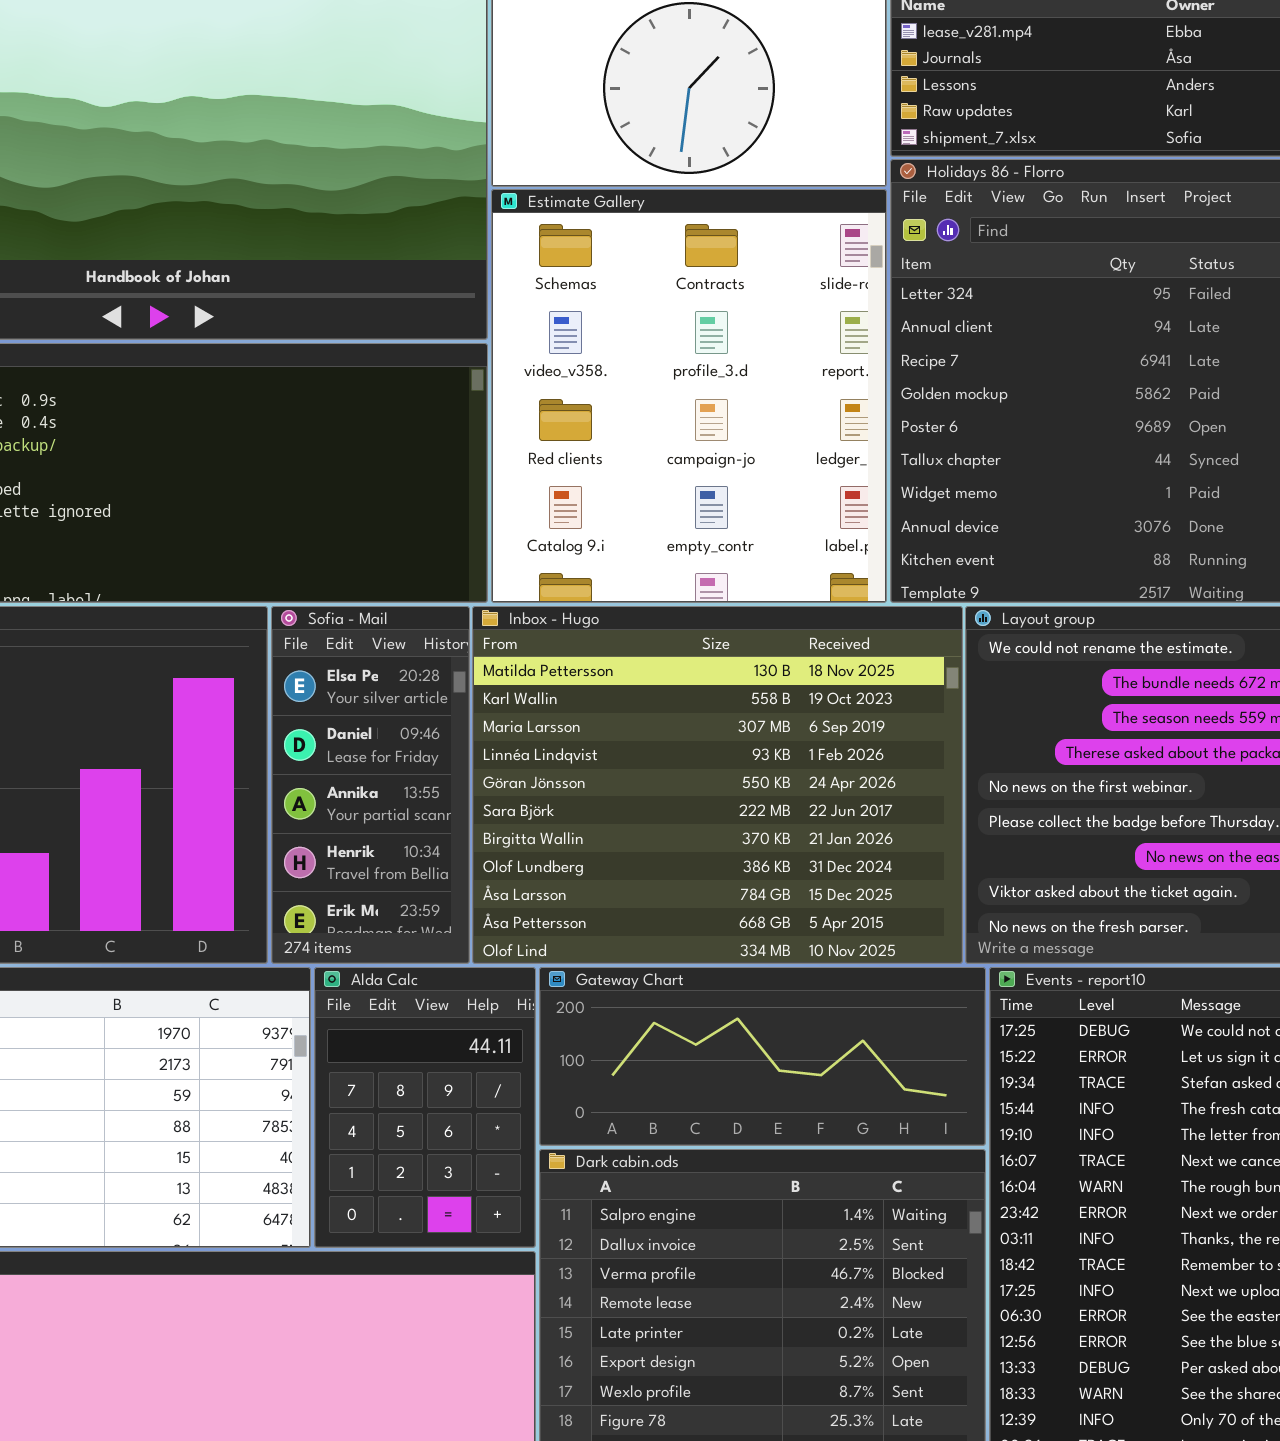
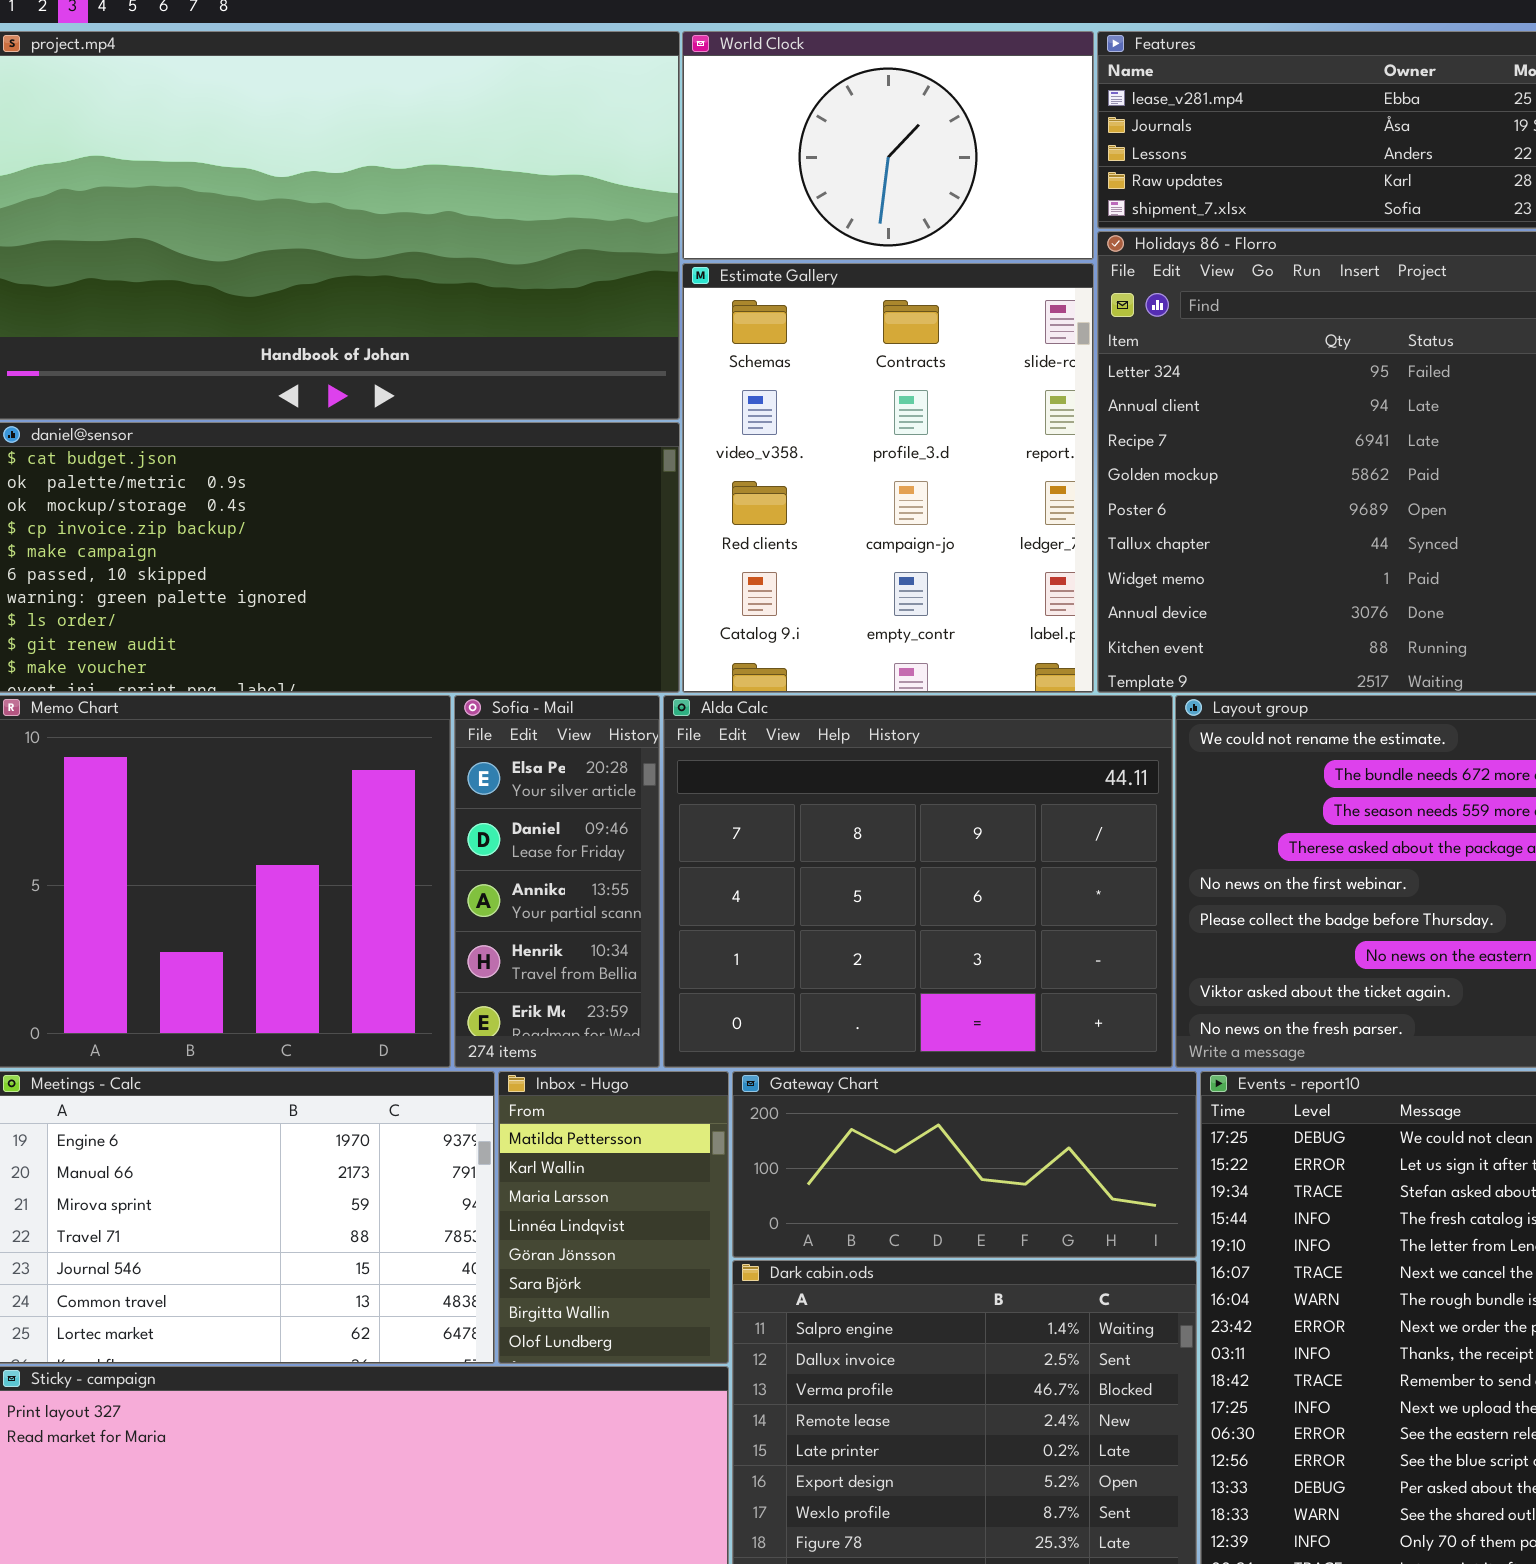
Inbox - Hugo: [472,606,963,964] -> [498,1071,729,1364], moved, resized
Alda Calc: [314,967,536,1248] -> [663,695,1173,1068], moved, resized

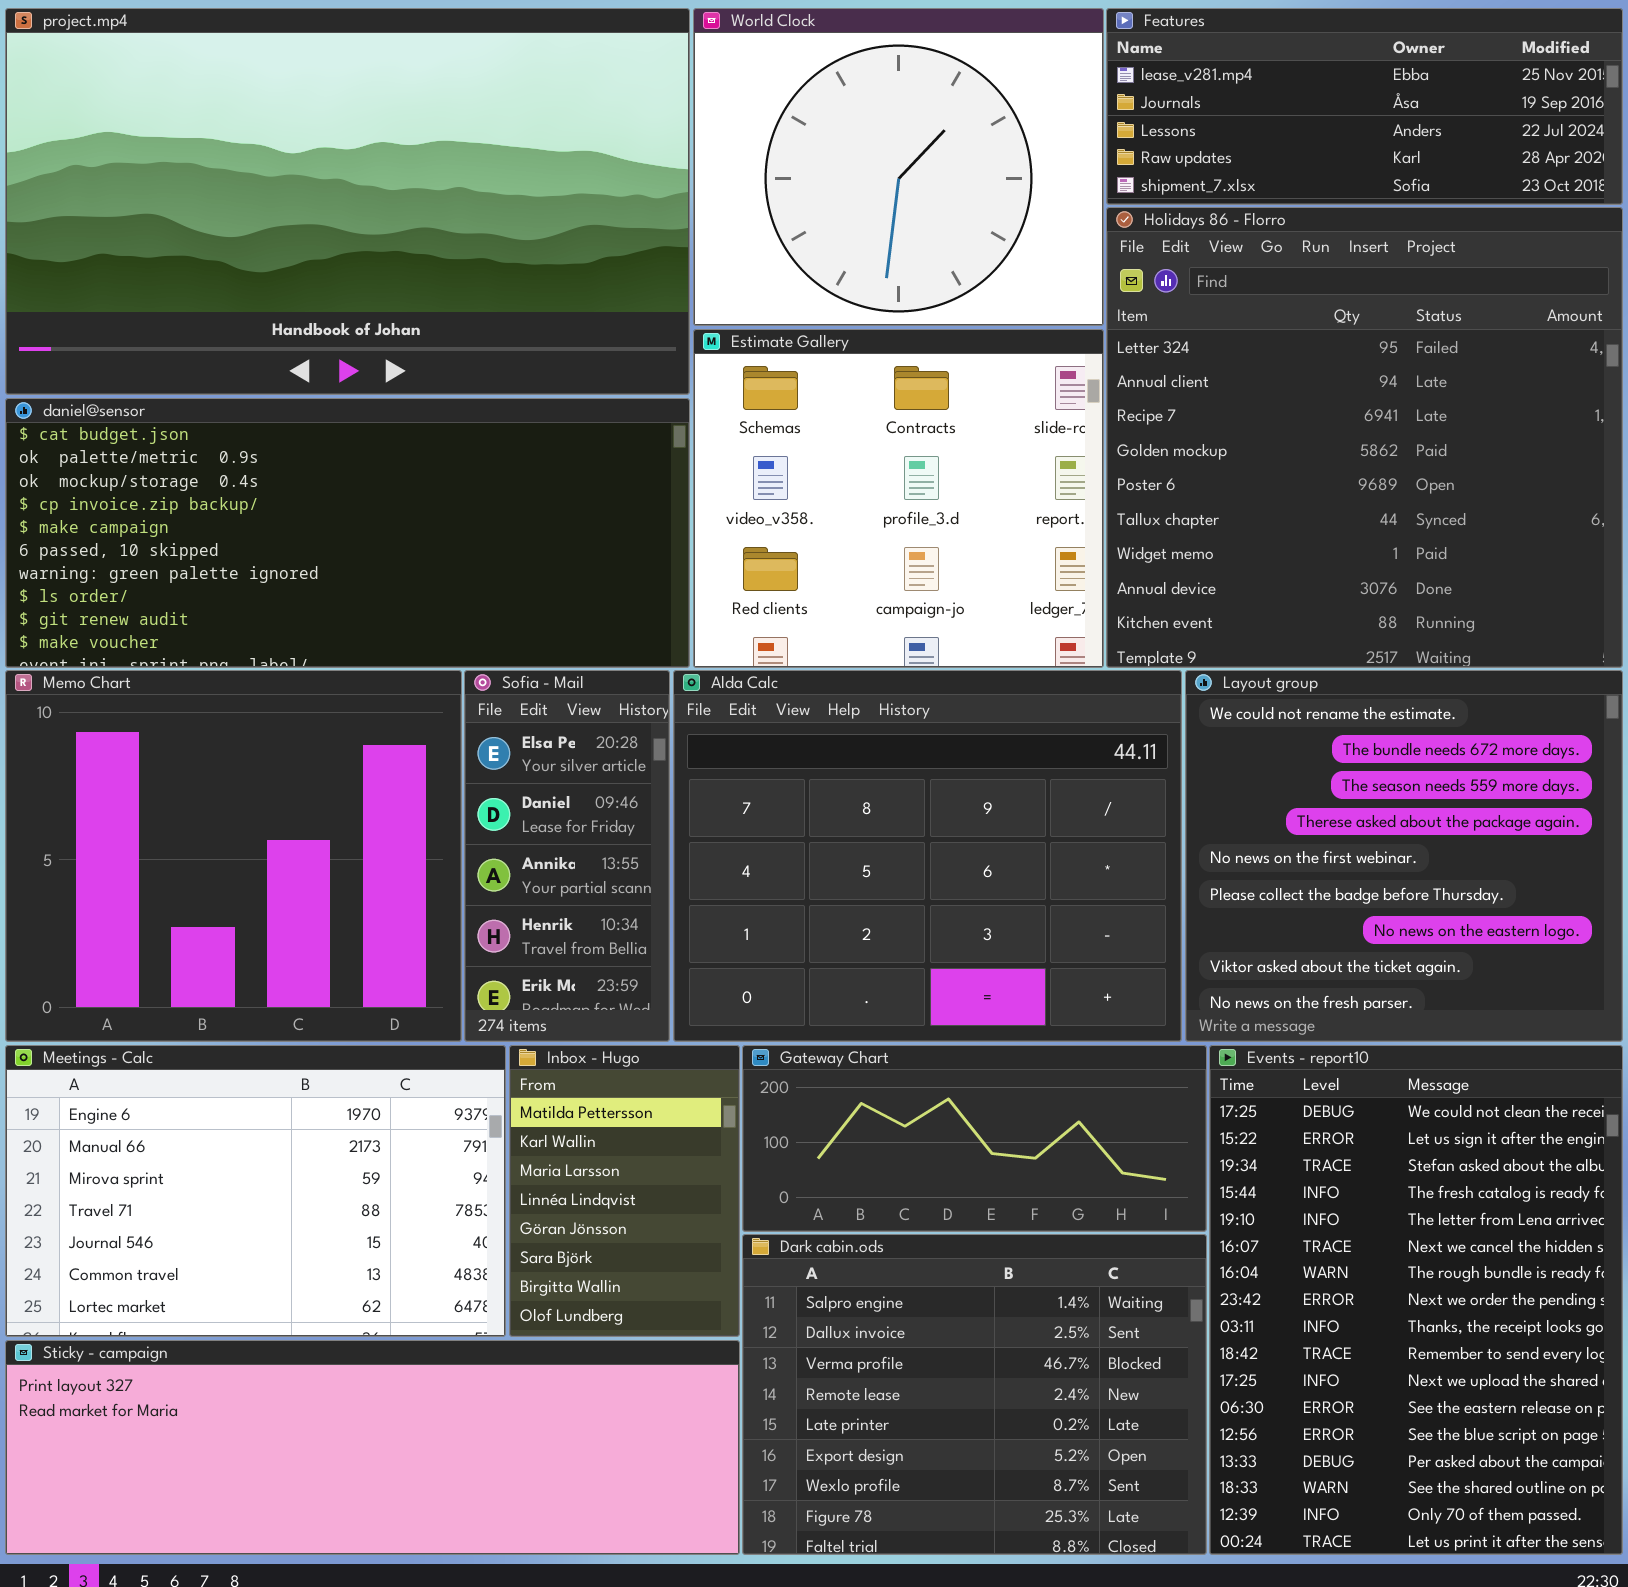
World Clock: [682,31,1094,260] -> [693,8,1104,326], resized
Estimate Gallery: [682,263,1094,693] -> [693,329,1104,668], resized

